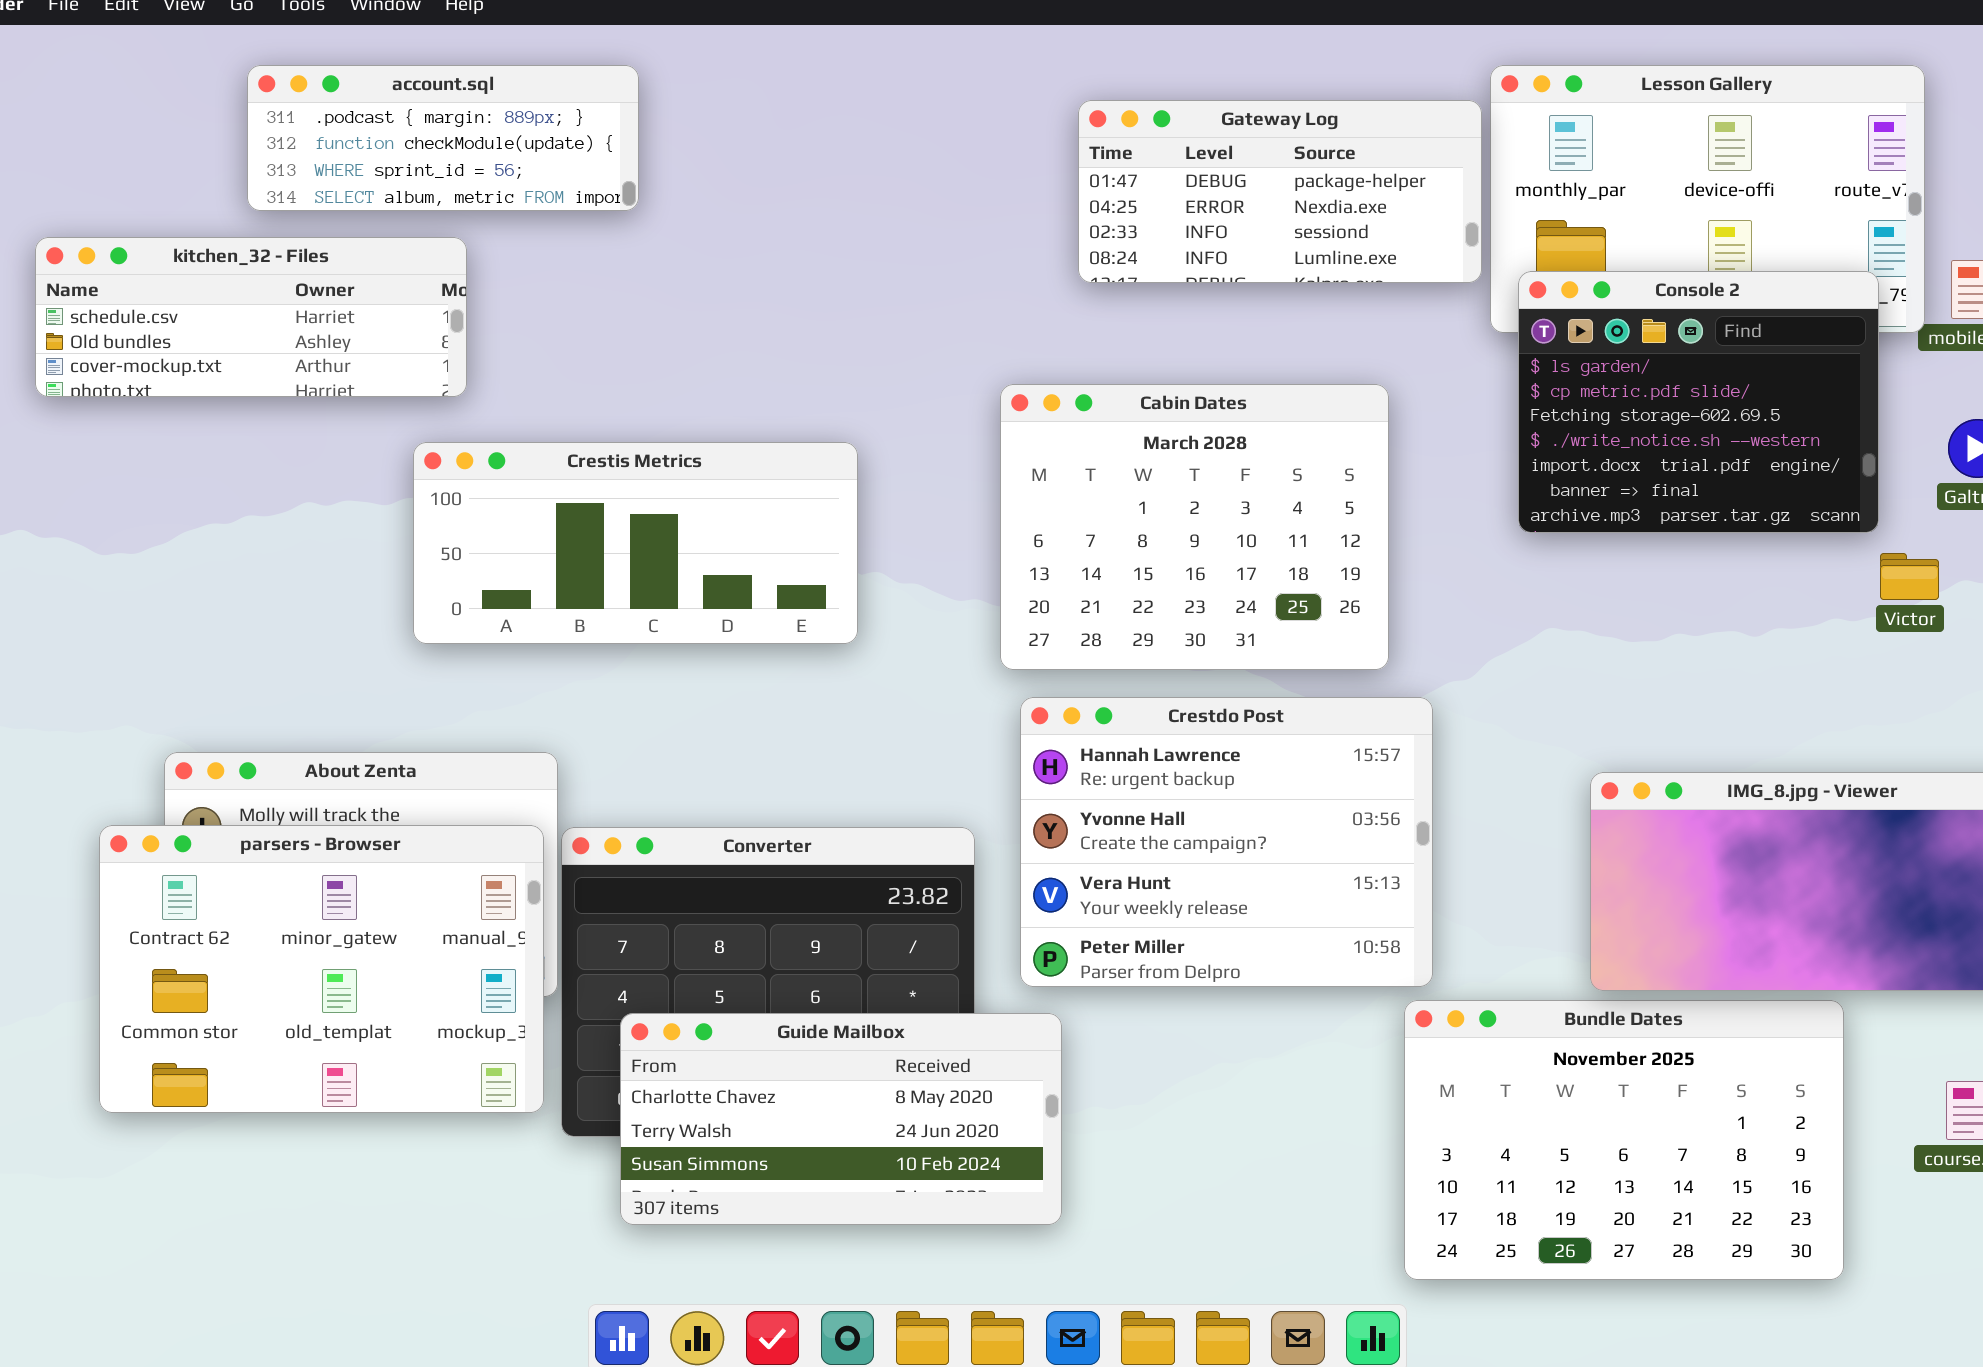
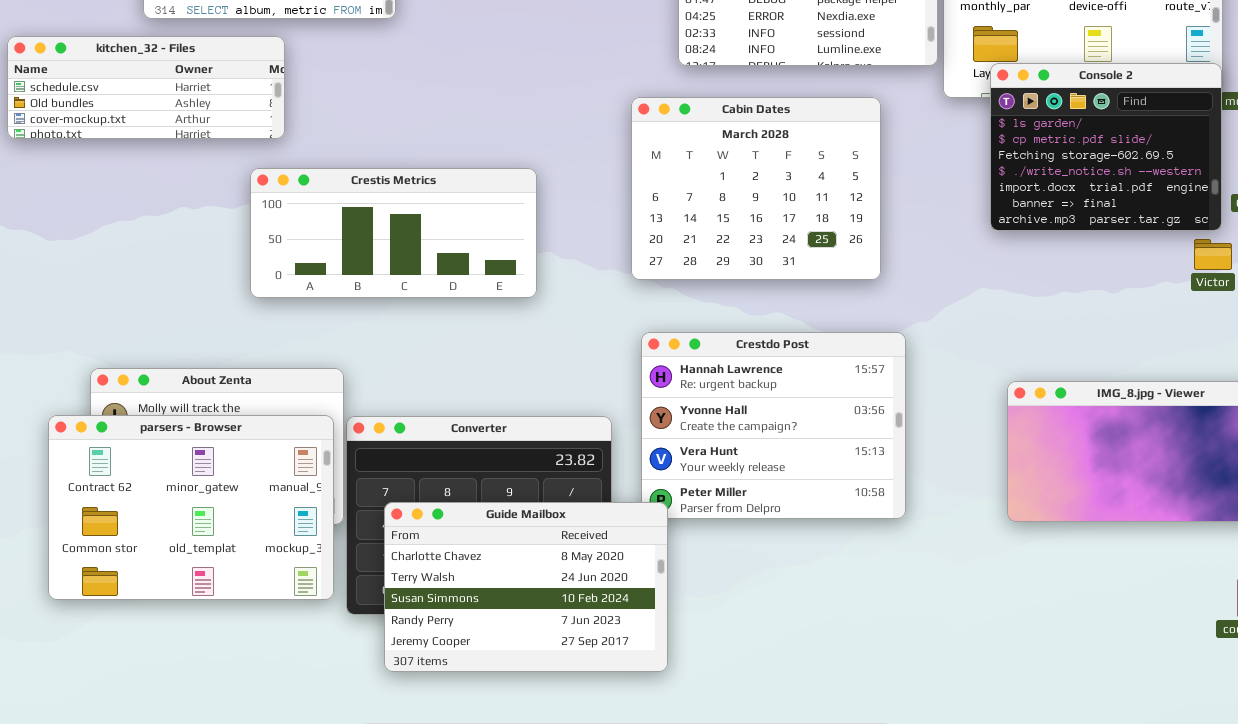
Console 2: [1518,271,1879,533] -> [990,63,1222,231], moved
Cabin Dates: [1000,384,1389,670] -> [631,97,881,280], moved
Bundle Dates: [1404,1000,1844,1280] -> none, closed
Guide Mailbox: [620,1013,1062,1225] -> [384,502,668,672], resized

